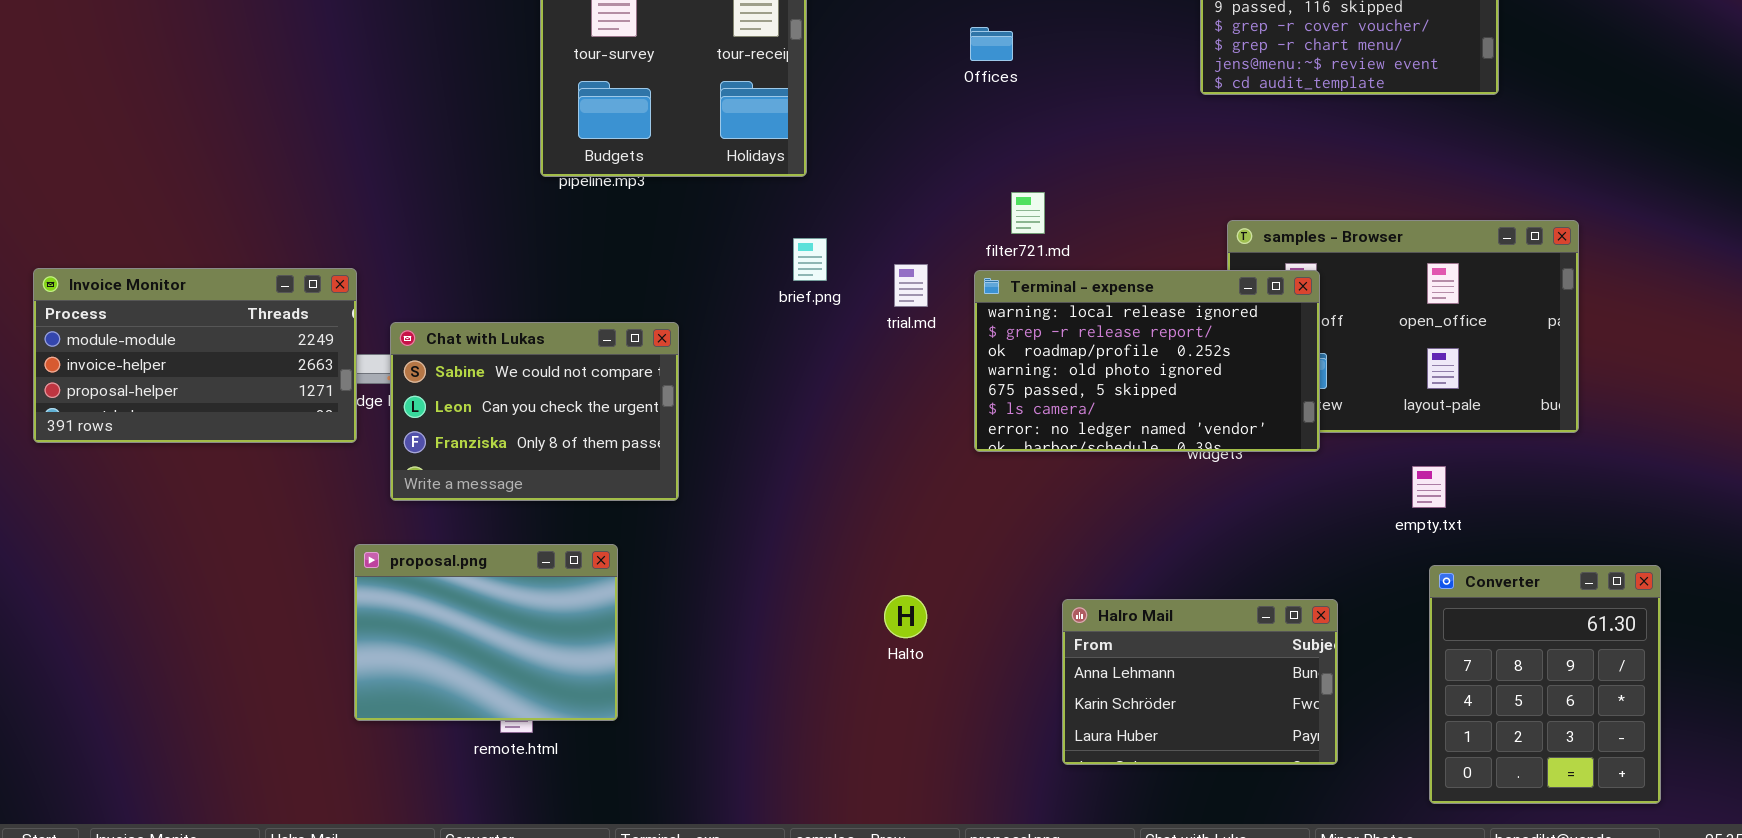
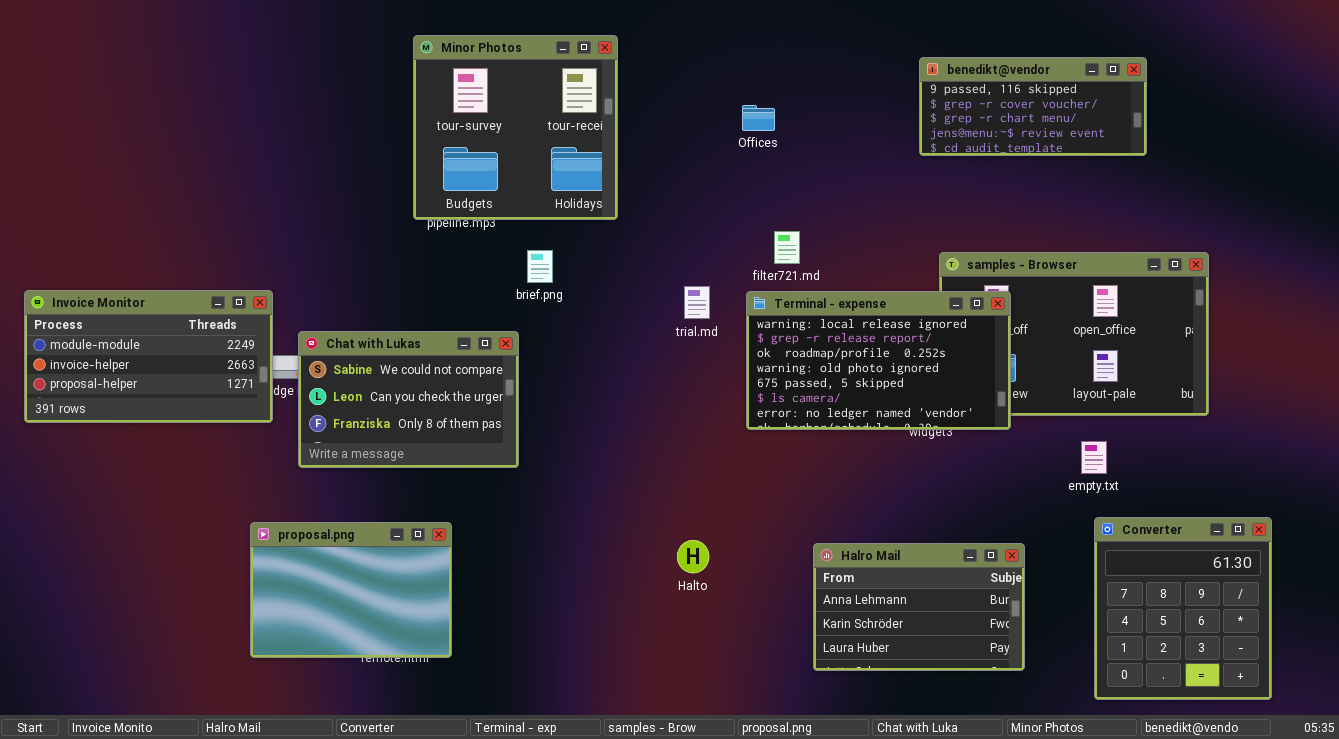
brief.png: [793,238,827,281] -> [527,250,553,283], moved
proposal.png: [354,544,618,721] -> [250,522,452,658], moved

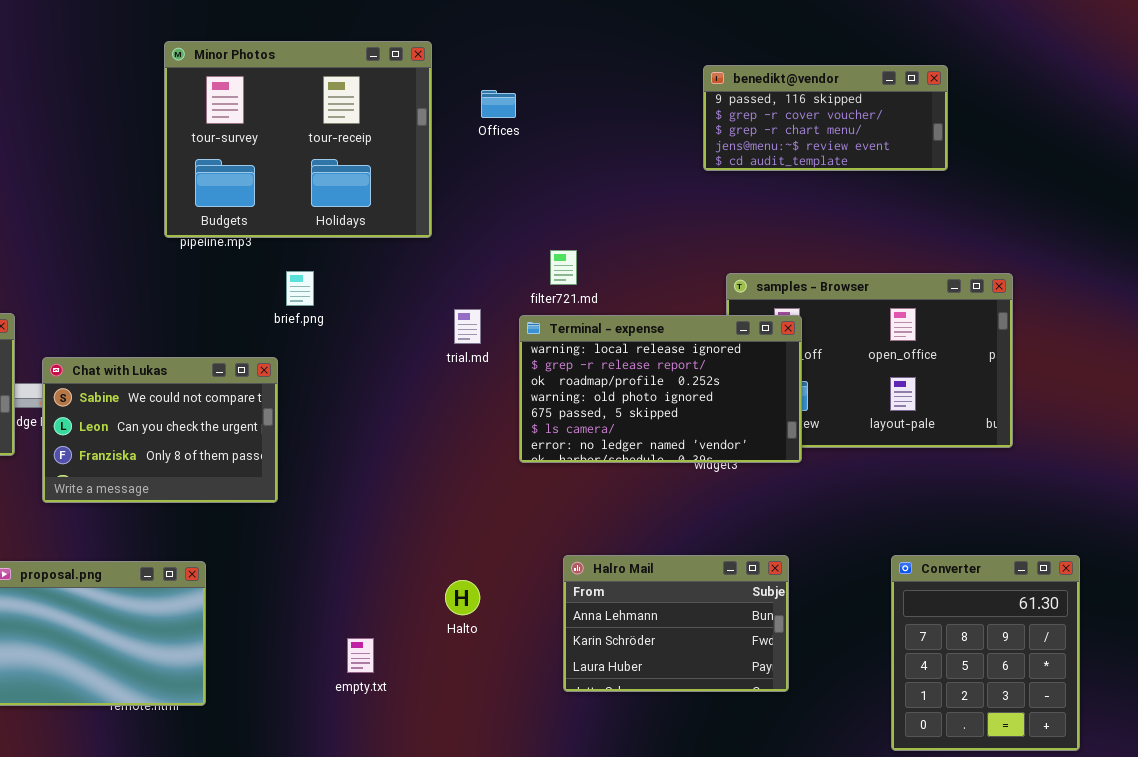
Minor Photos: [413,35,618,220] -> [164,41,432,238], resized
Offices: [742,105,775,131] -> [481,90,516,118], moved
empty.txt: [1081,441,1107,474] -> [347,638,374,673], moved
Halro Mail: [813,543,1025,671] -> [563,555,789,692], moved

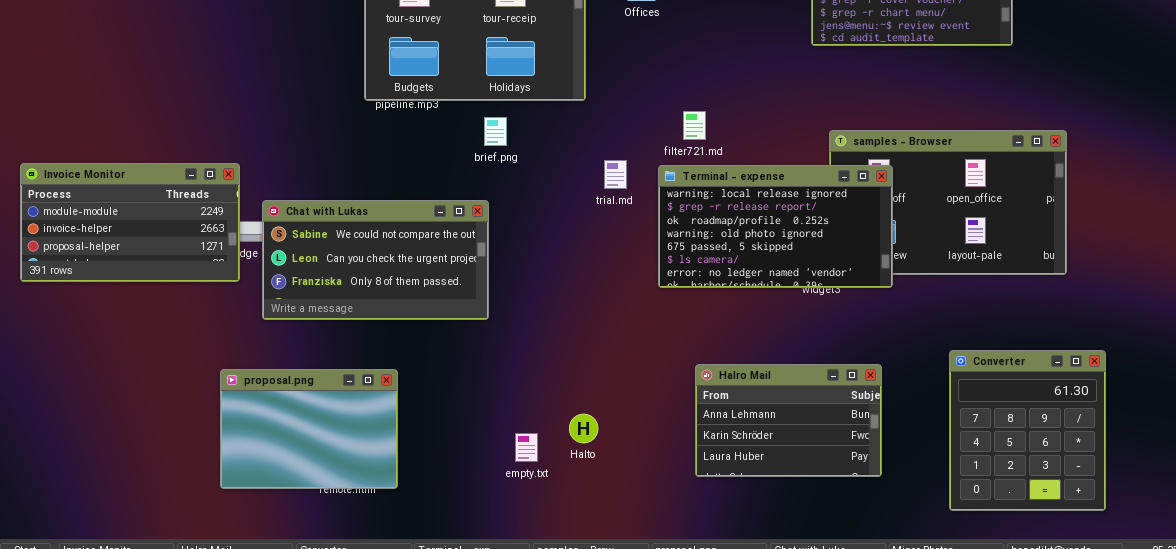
brief.png: [286,271,314,306] -> [484,117,507,146], moved
Chat with Lukas: [42,357,278,503] -> [262,200,489,320], resized
Converter: [891,555,1080,751] -> [949,350,1106,511], moved
Halto: [445,580,480,615] -> [569,414,598,443], moved

